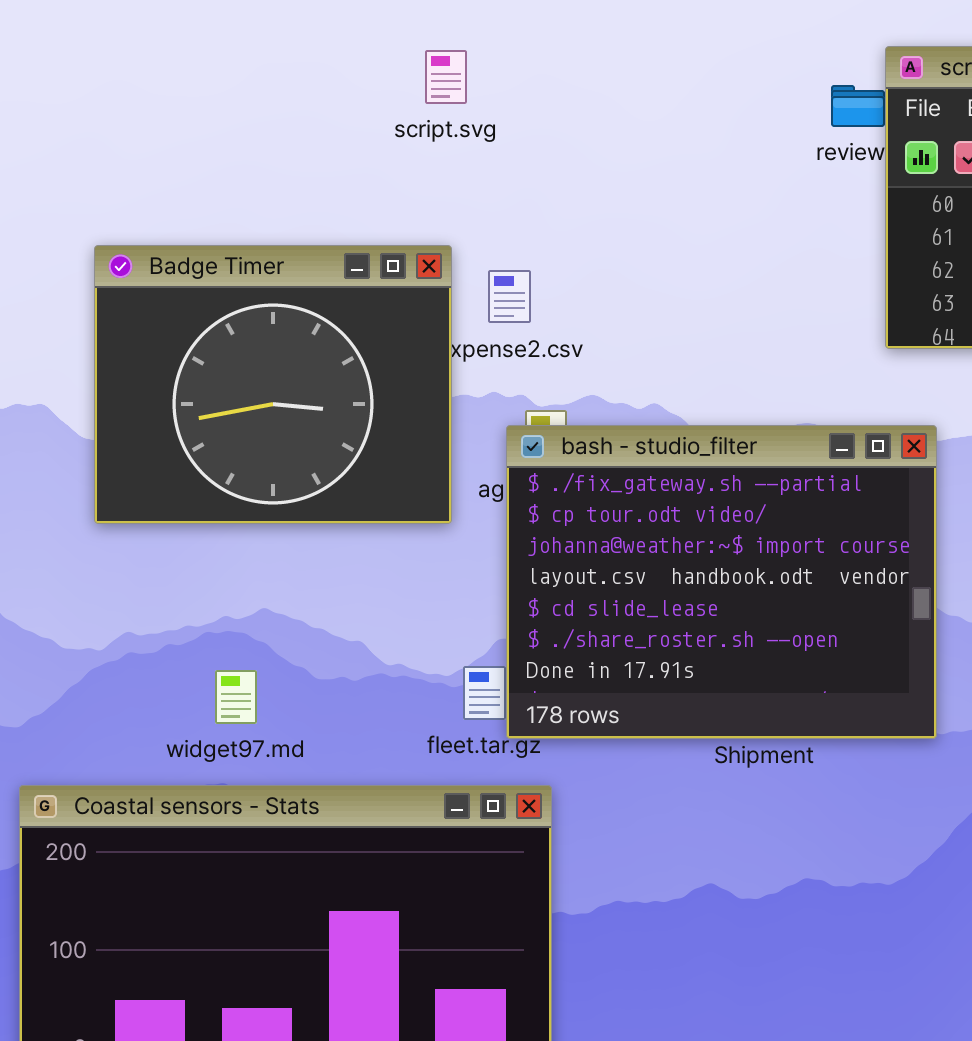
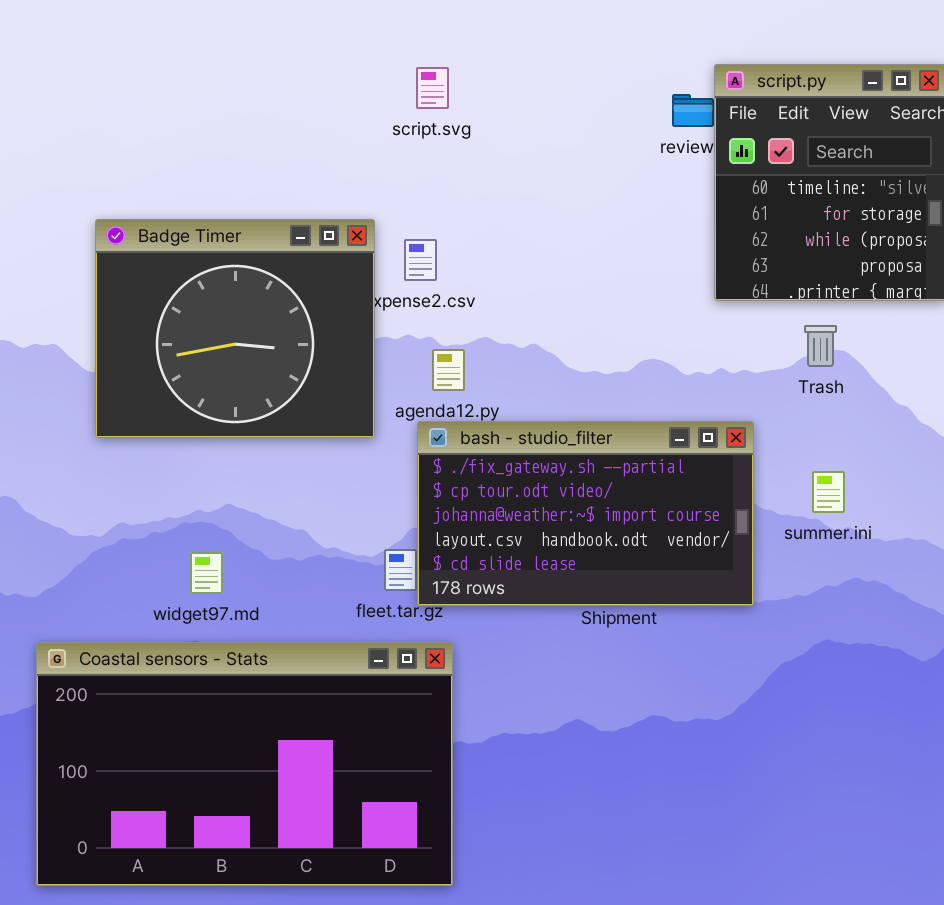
script.svg: [425,50,467,104] -> [416,67,449,109], moved
bash - studio_filter: [506,425,937,739] -> [417,421,754,606], resized

